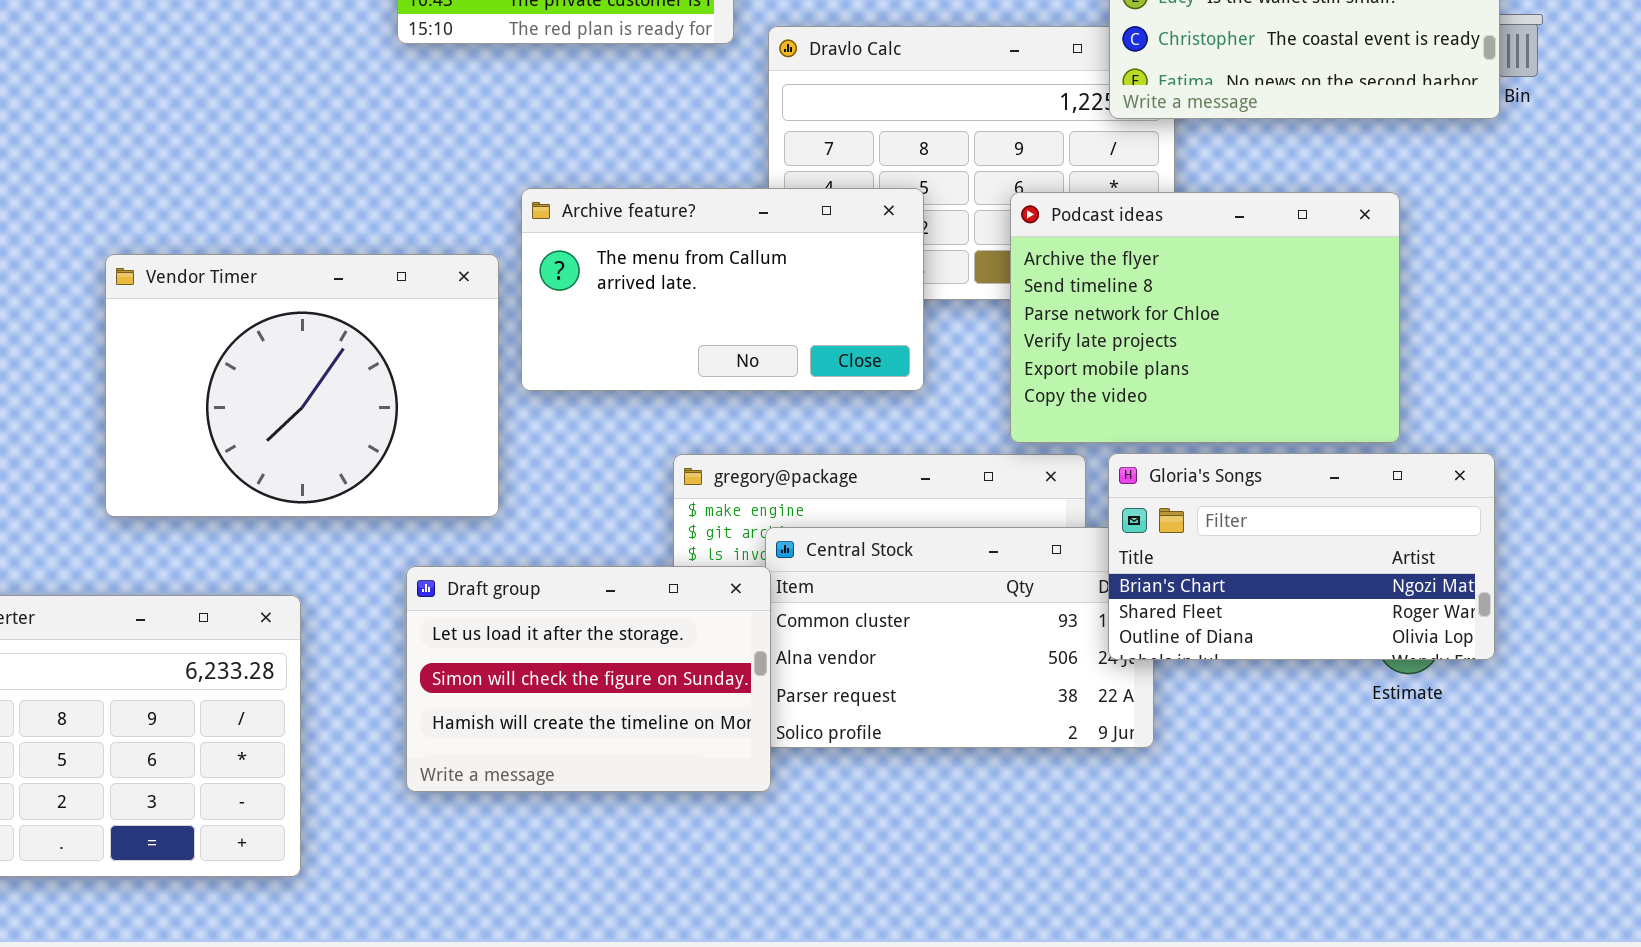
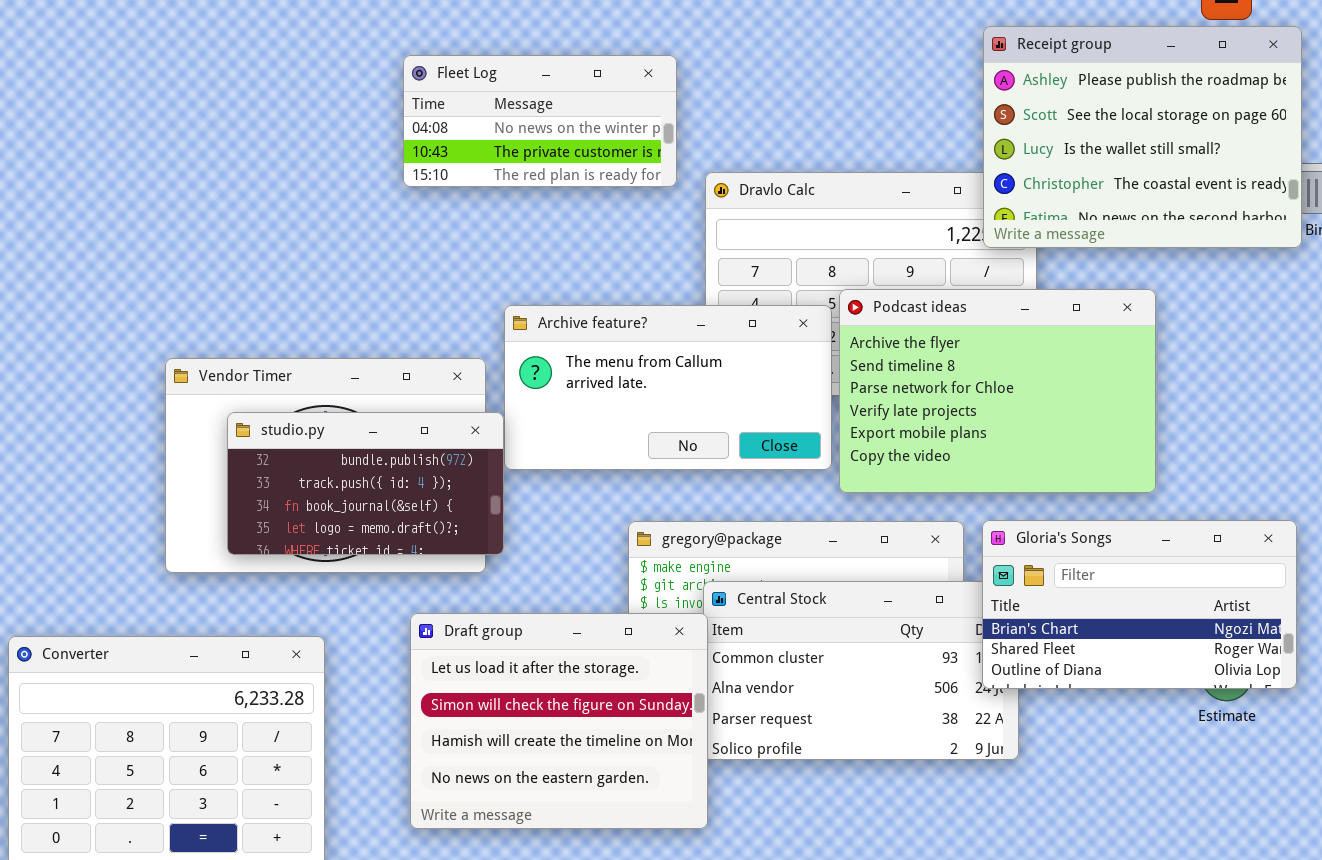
Podcast ideas: [1010,192,1400,443] -> [839,289,1156,493], moved
studio.py: none -> [227,412,504,555], opened
Draft group: [406,566,771,792] -> [410,613,708,829], resized

